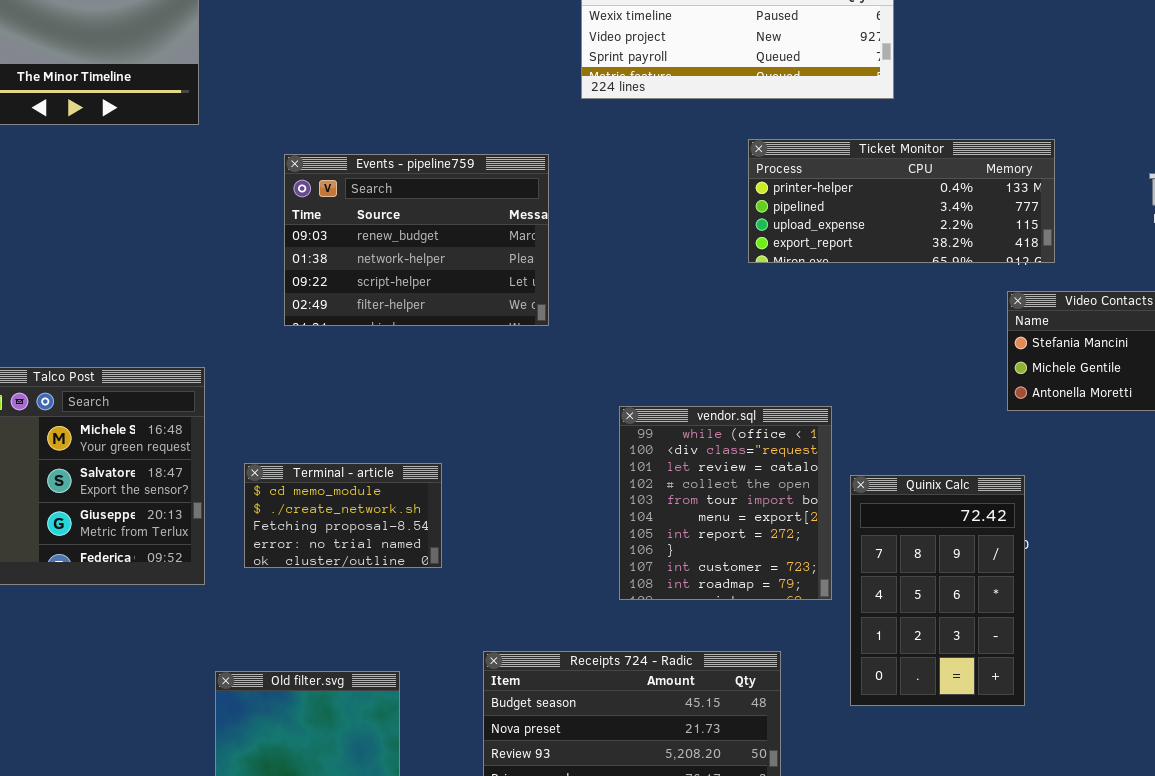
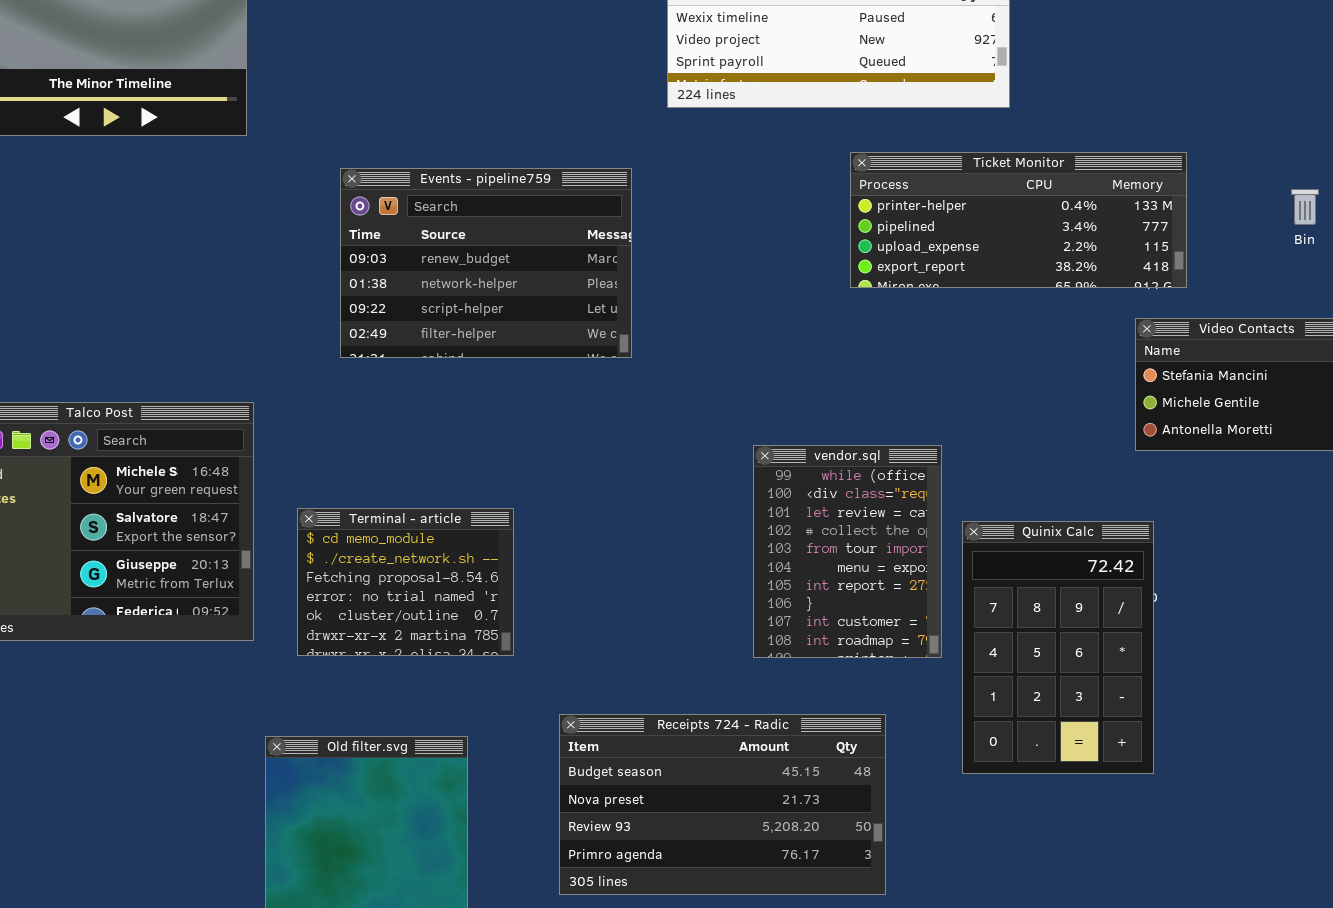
vendor.sql: [619,406,832,600] -> [753,445,942,658], resized
Terminal - article: [244,463,442,568] -> [297,508,514,656], resized

